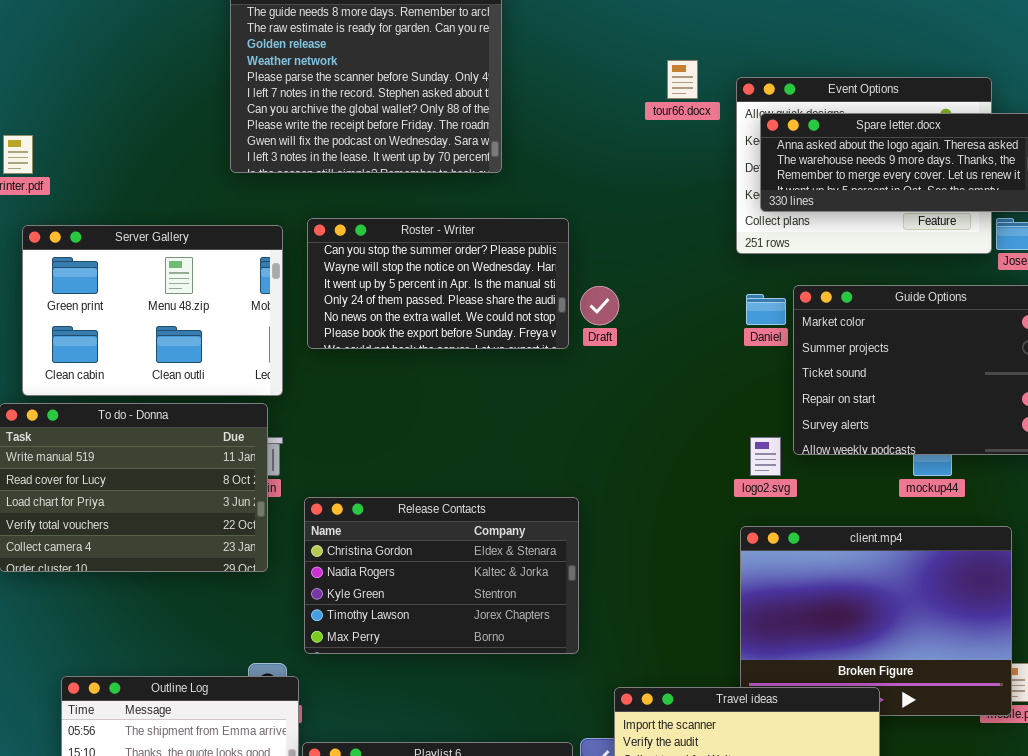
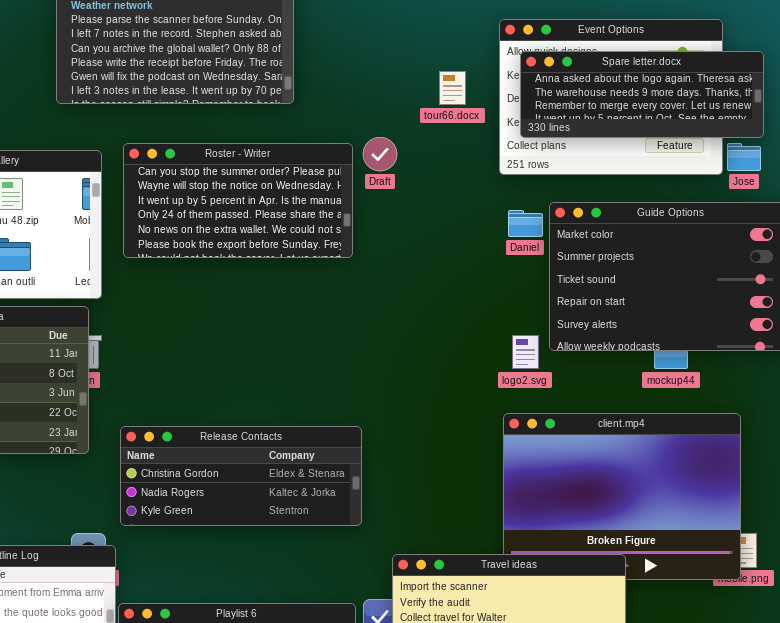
tour66.docx: [667,60,698,99] -> [439,71,466,105], moved
Draft: [580,286,619,325] -> [363,137,397,171], moved
Release Contacts: [304,497,579,654] -> [120,426,362,526], resized

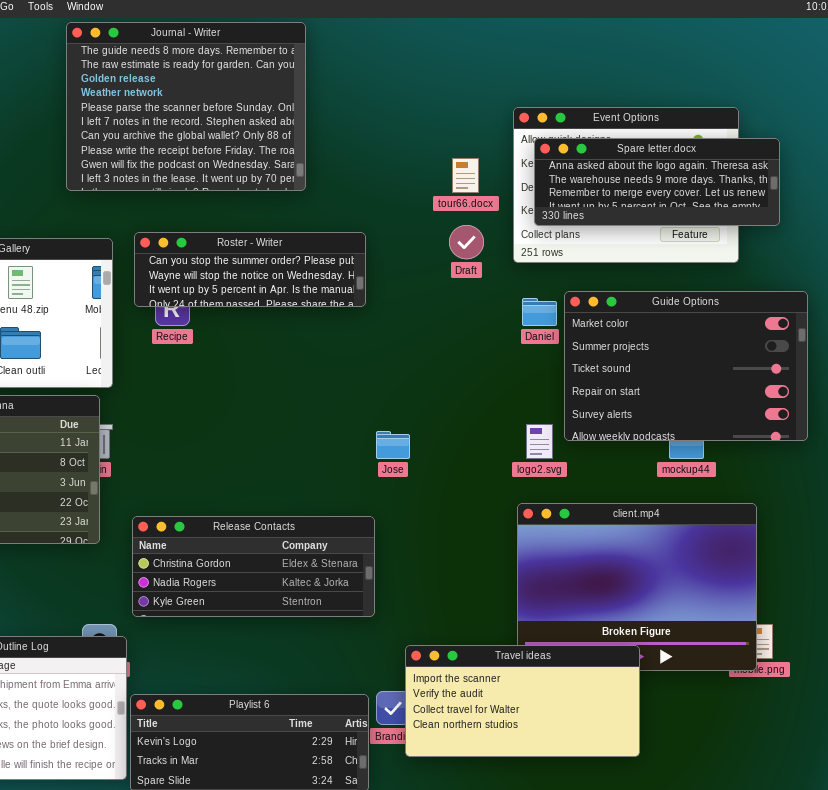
Draft: [363,137,397,171] -> [449,225,484,259], moved
Roster - Writer: [123,143,353,258] -> [134,232,366,307], resized
Jose: [727,143,761,171] -> [376,431,410,459], moved

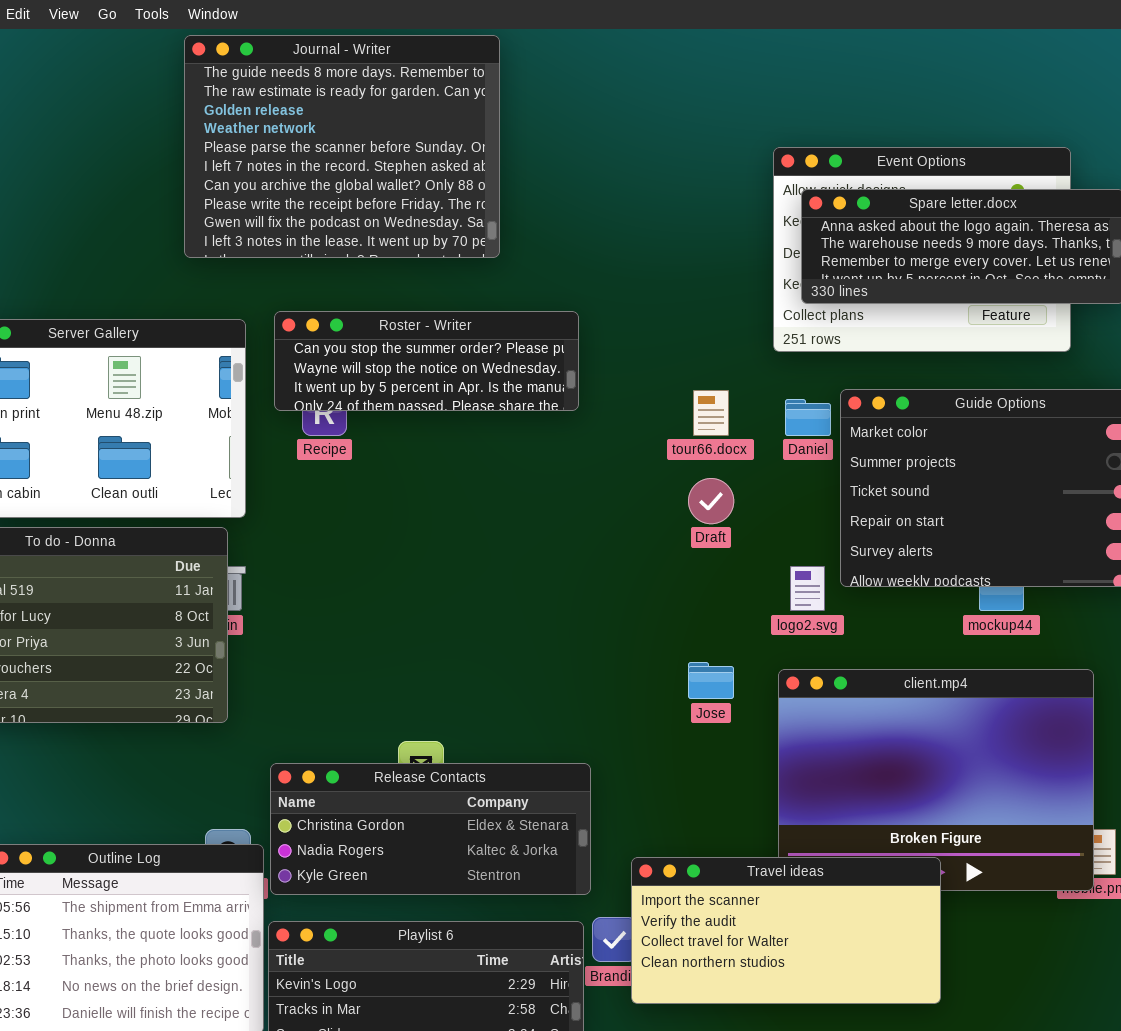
tour66.docx: [452,158,479,193] -> [693,390,729,436], moved
Draft: [449,225,484,259] -> [688,478,734,524], moved
Jose: [376,431,410,459] -> [688,662,734,699], moved
Release Contacts: [132,516,375,617] -> [270,763,591,895], moved

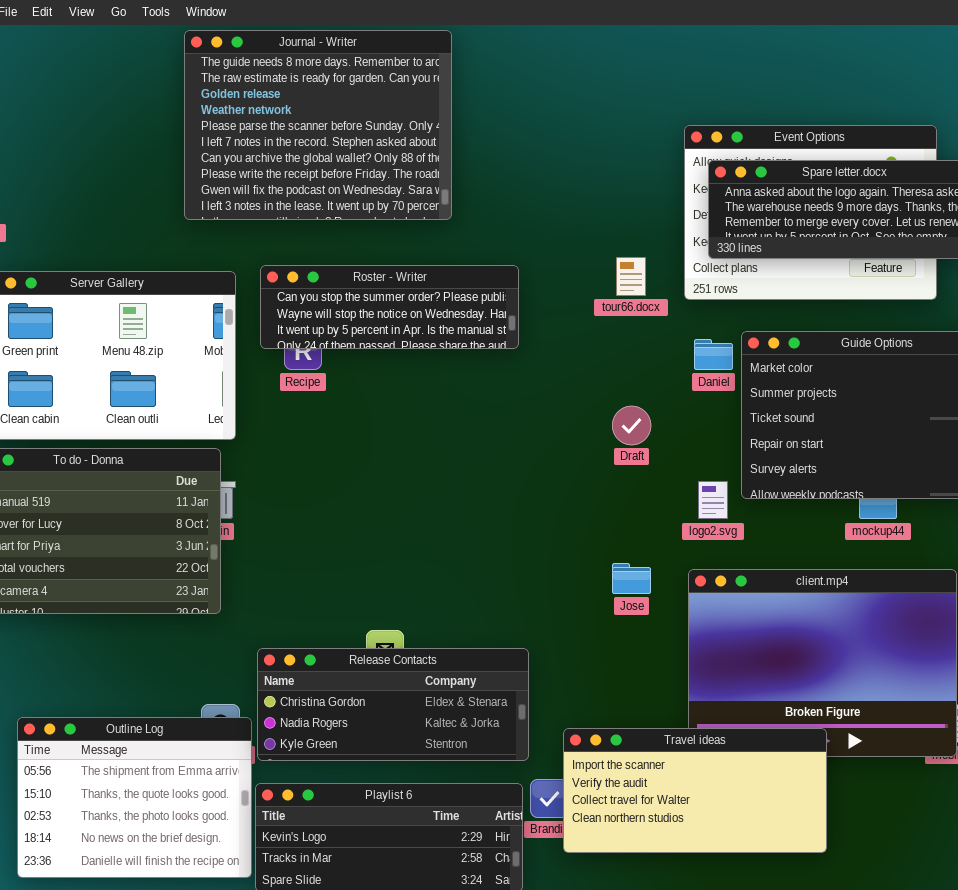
tour66.docx: [693,390,729,436] -> [616,257,646,296], moved

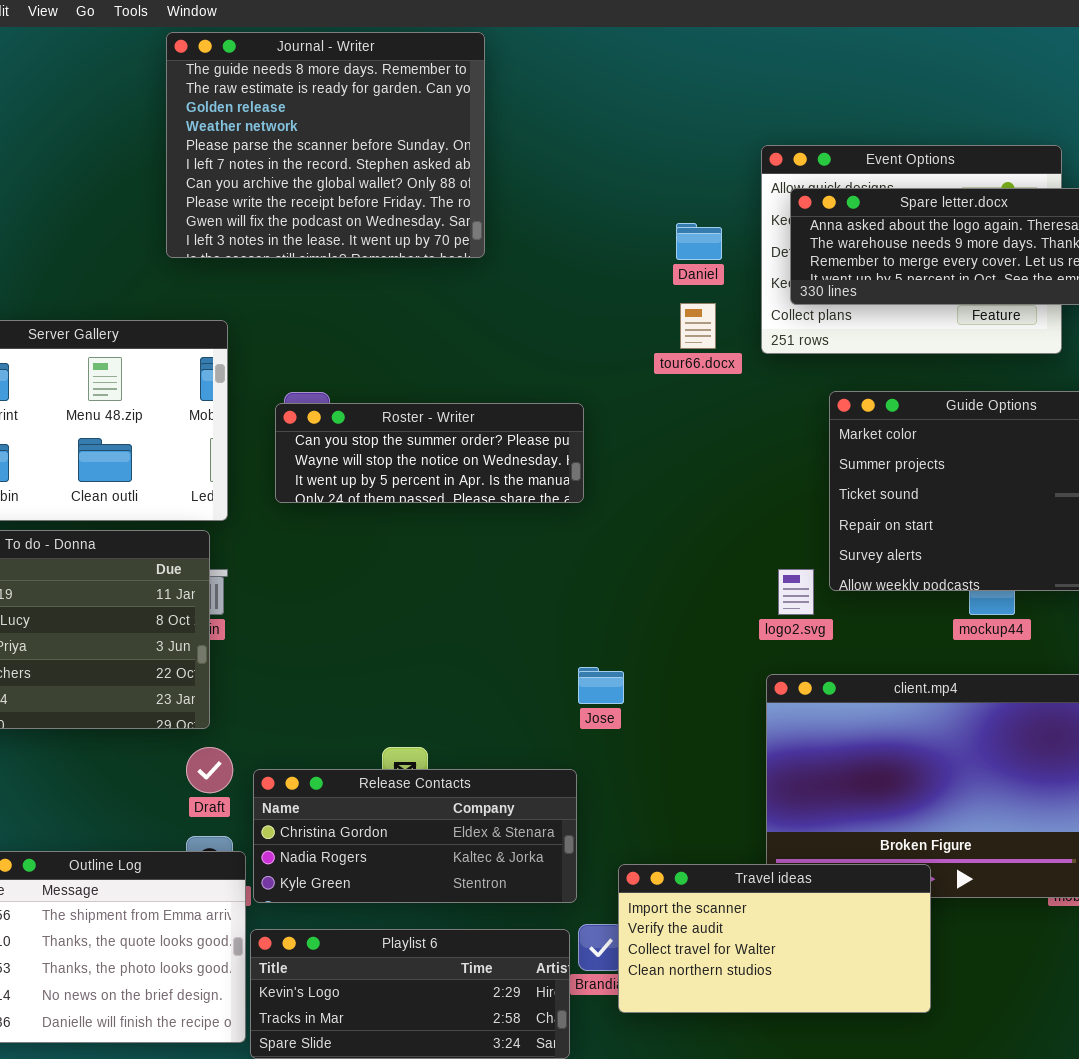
Roster - Writer: [260,265,519,349] -> [275,403,584,503], moved
Daniel: [694,339,733,370] -> [676,223,722,260], moved
Draft: [612,406,651,445] -> [186,747,233,793], moved
Jose: [612,563,651,594] -> [578,667,624,704], moved

